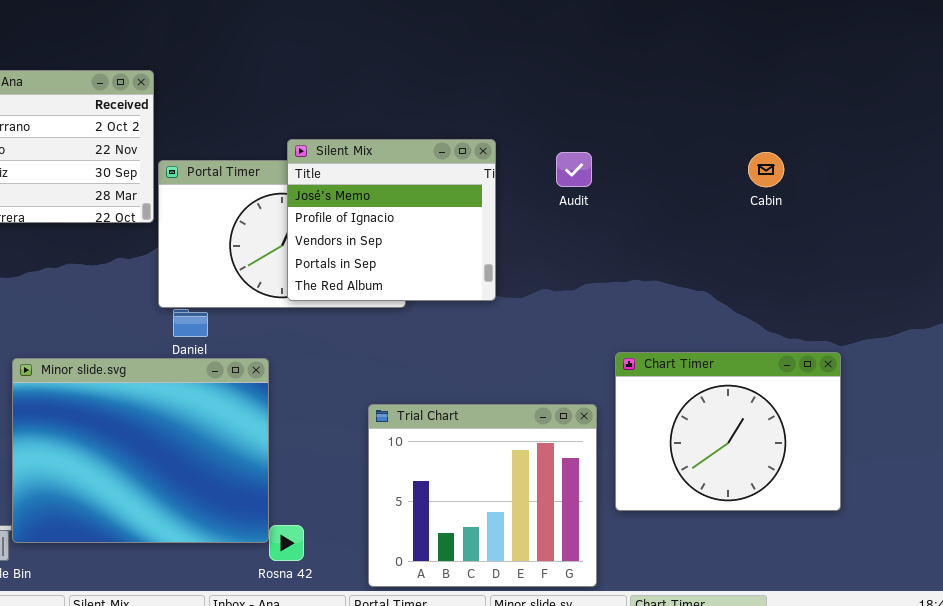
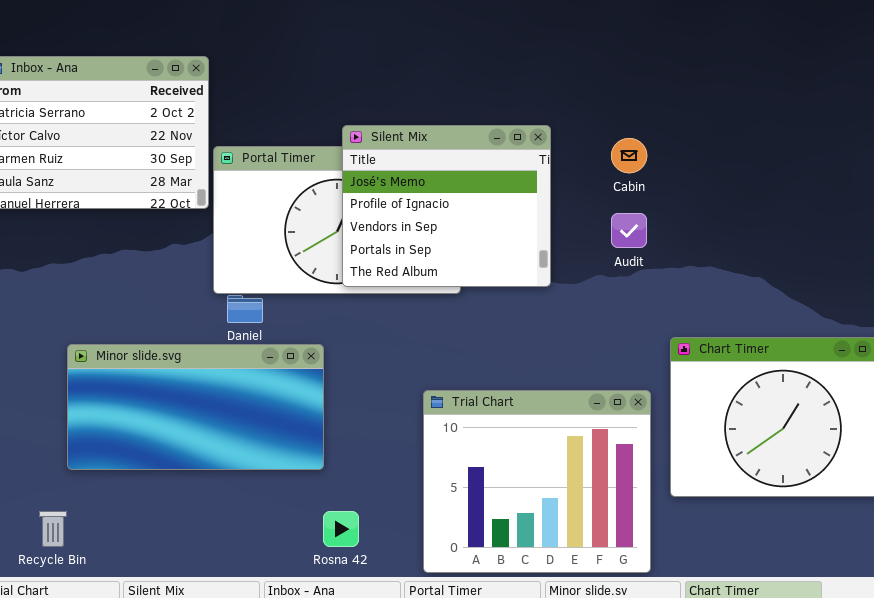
Audit: [556,152,592,187] -> [611,213,647,248], moved
Cabin: [748,152,784,187] -> [611,138,647,173], moved
Minor slide.svg: [12,358,269,543] -> [67,344,324,470], resized

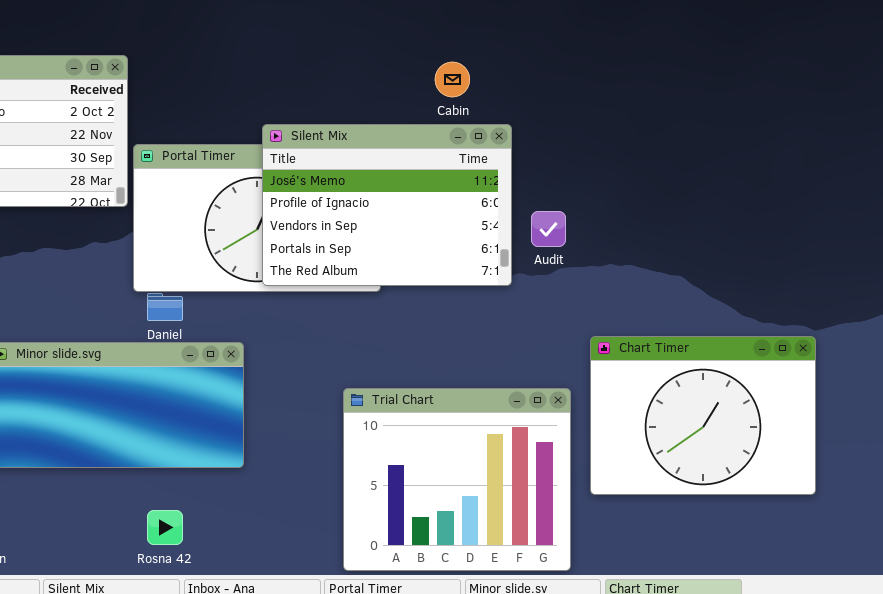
Silent Mix: [342,125,551,287] -> [262,124,512,286], resized
Cabin: [611,138,647,173] -> [435,62,470,97], moved
Rosna 42: [323,511,359,547] -> [147,510,183,545], moved

